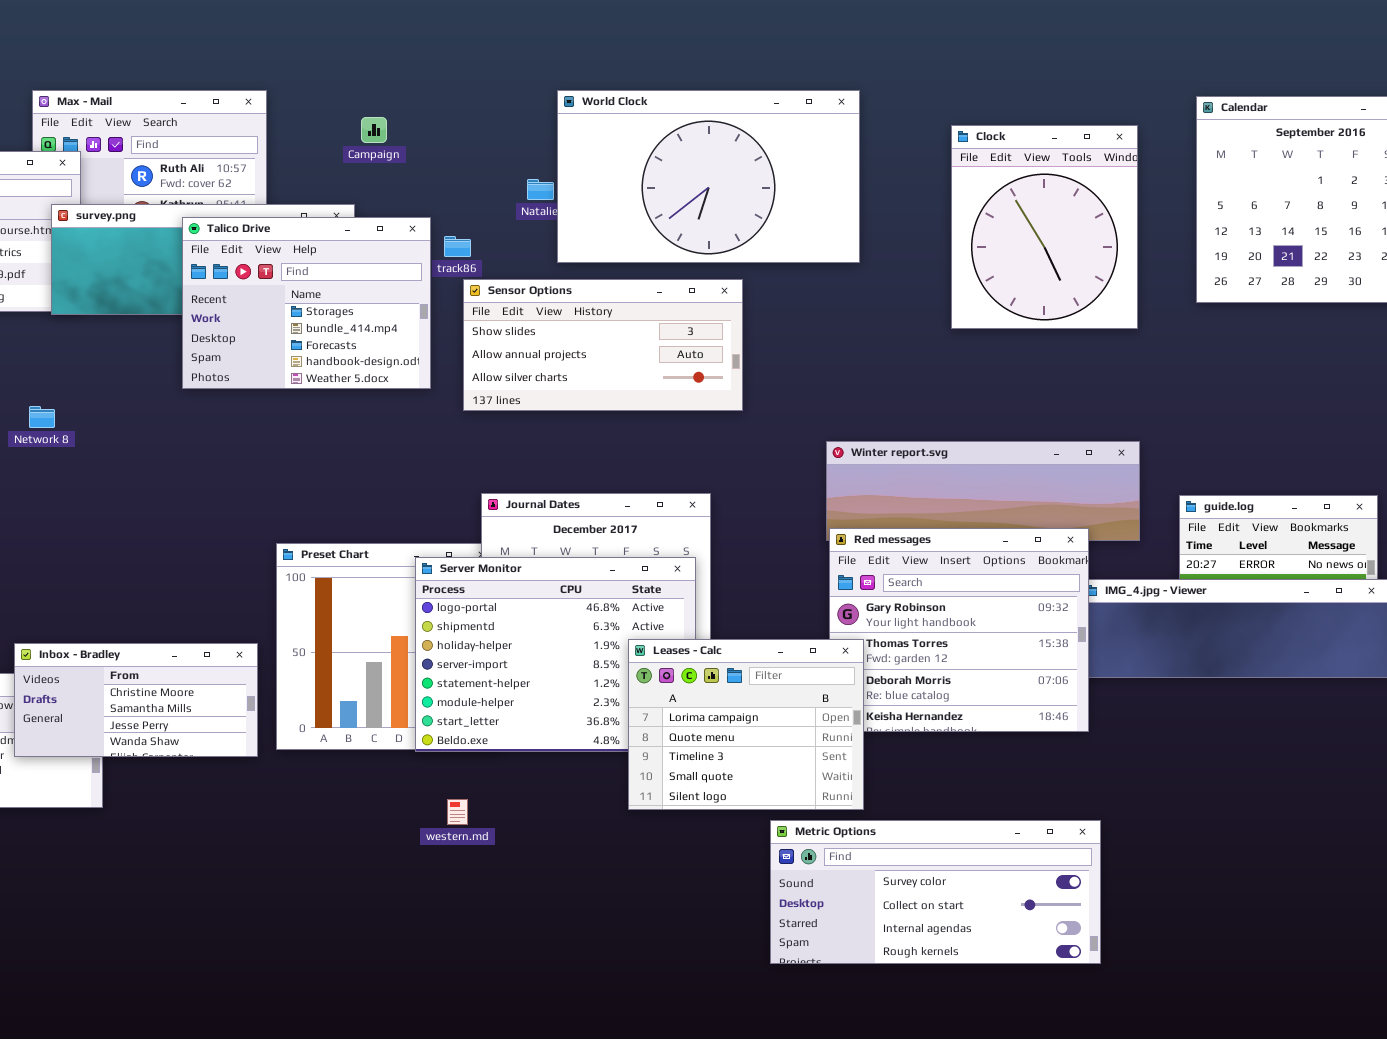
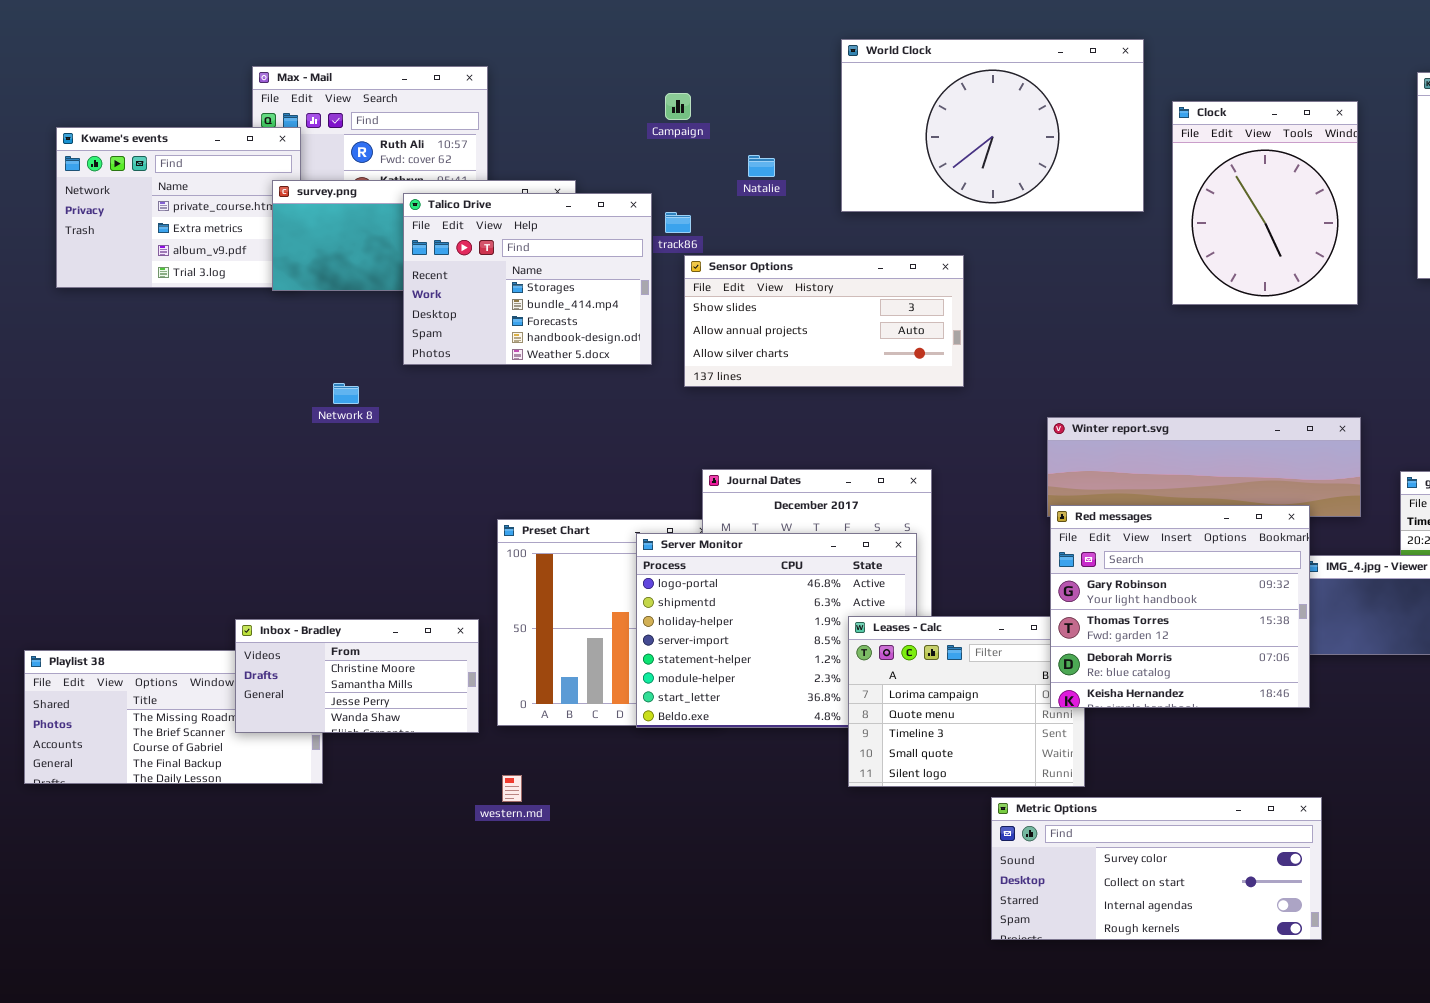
World Clock: [557,90,860,263] -> [841,39,1144,212], moved
Campaign: [361,117,387,143] -> [665,93,691,120], moved
Network 8: [29,406,55,428] -> [333,383,359,404], moved
Red messages: [829,528,1089,732] -> [1050,505,1310,708], raised
western.md: [447,799,468,825] -> [502,775,522,802], moved

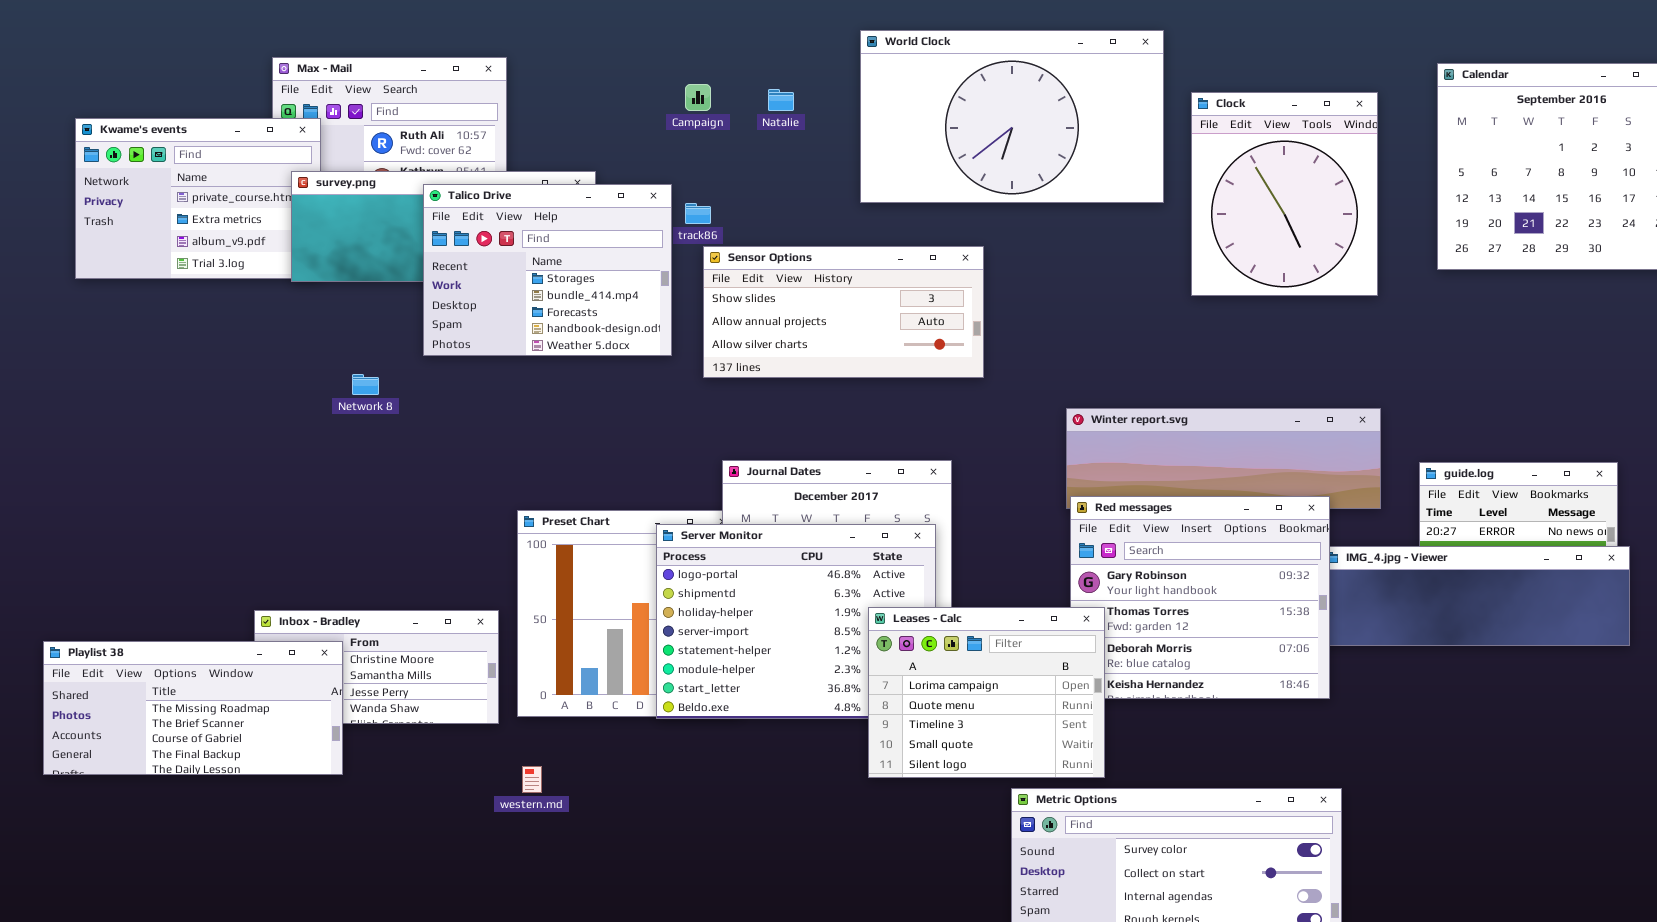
Natalie: [748,155,775,177] -> [768,89,794,111], moved
Leases - Calc: [848,616,1085,787] -> [868,607,1105,778], raised
Playlist 38: [24,650,323,784] -> [43,641,343,775], raised

